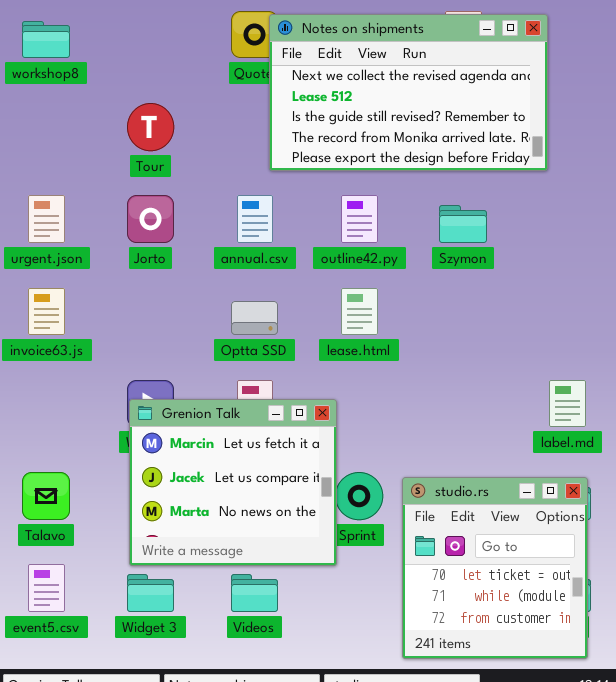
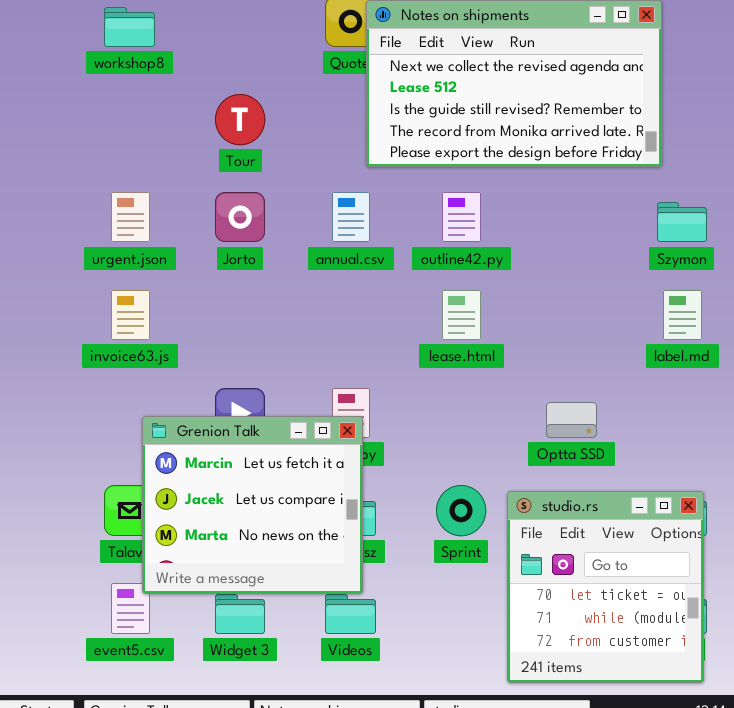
Szymon: [439,205,487,243] -> [657,202,707,242], moved
Optta SSD: [231,301,278,335] -> [546,402,597,438], moved
label.md: [549,380,586,427] -> [663,290,702,340], moved
Grenion Talk: [129,399,337,566] -> [142,416,363,594], moved

